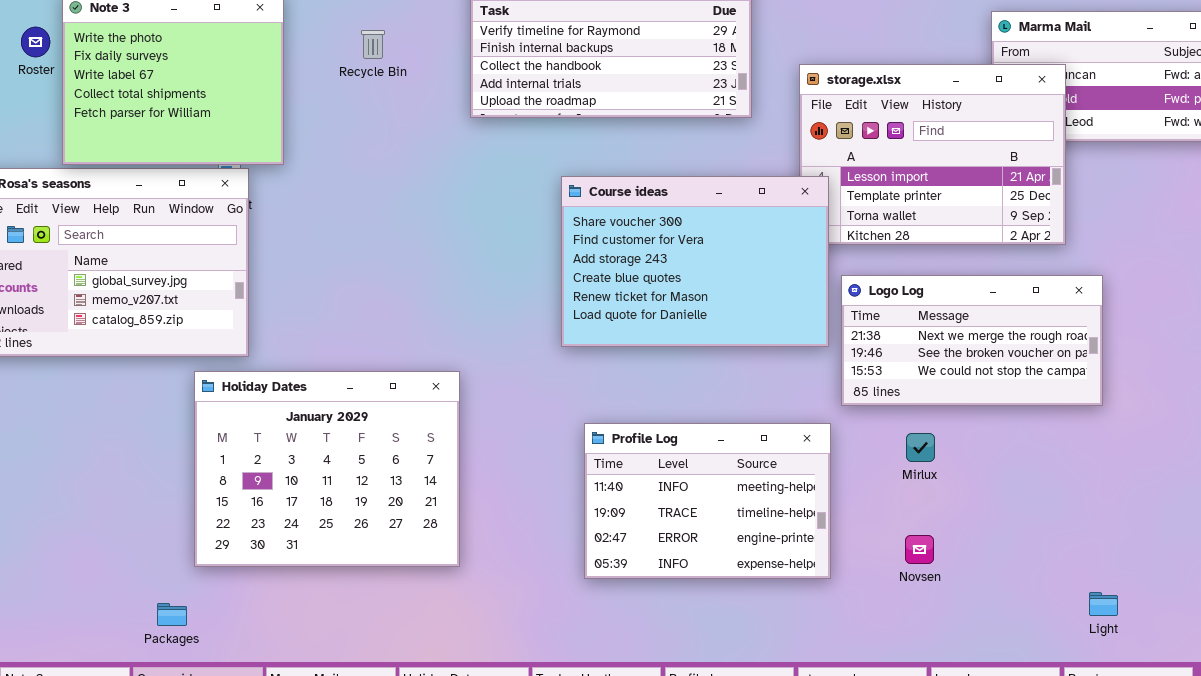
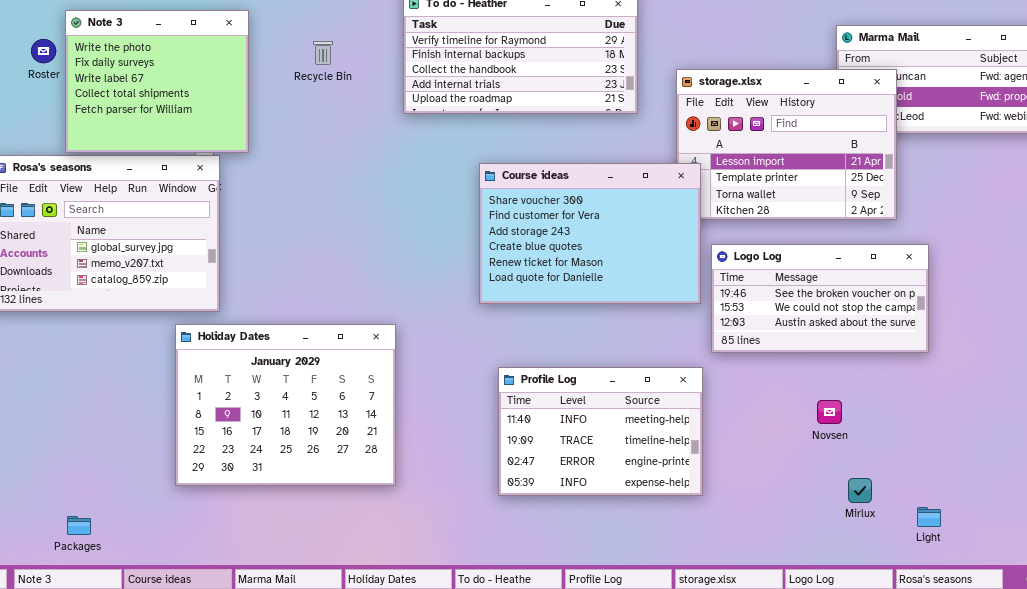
Logo Log: [841,275,1103,406] -> [711,244,929,353], scrolled down 1 row
Mirlux: [906,433,935,462] -> [848,478,872,503], moved
Novsen: [905,535,934,564] -> [817,400,842,424], moved
Packages: [157,603,187,626] -> [67,516,91,535], moved

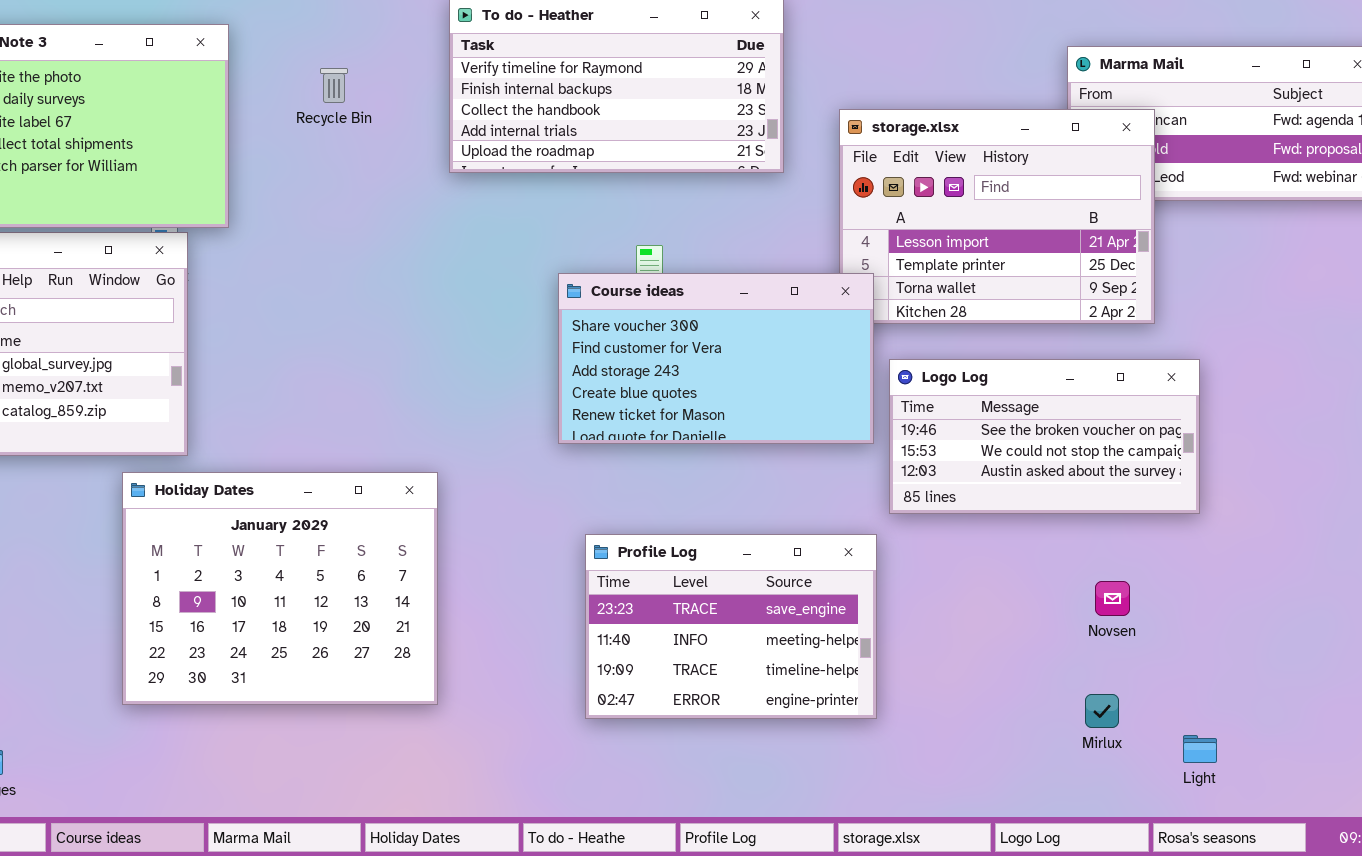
Course ideas: [479,163,701,304] -> [558,273,874,444], resized
Profile Log: [498,367,703,496] -> [585,534,877,719], scrolled up 1 row
Novsen: [817,400,842,424] -> [1095,581,1130,616], moved

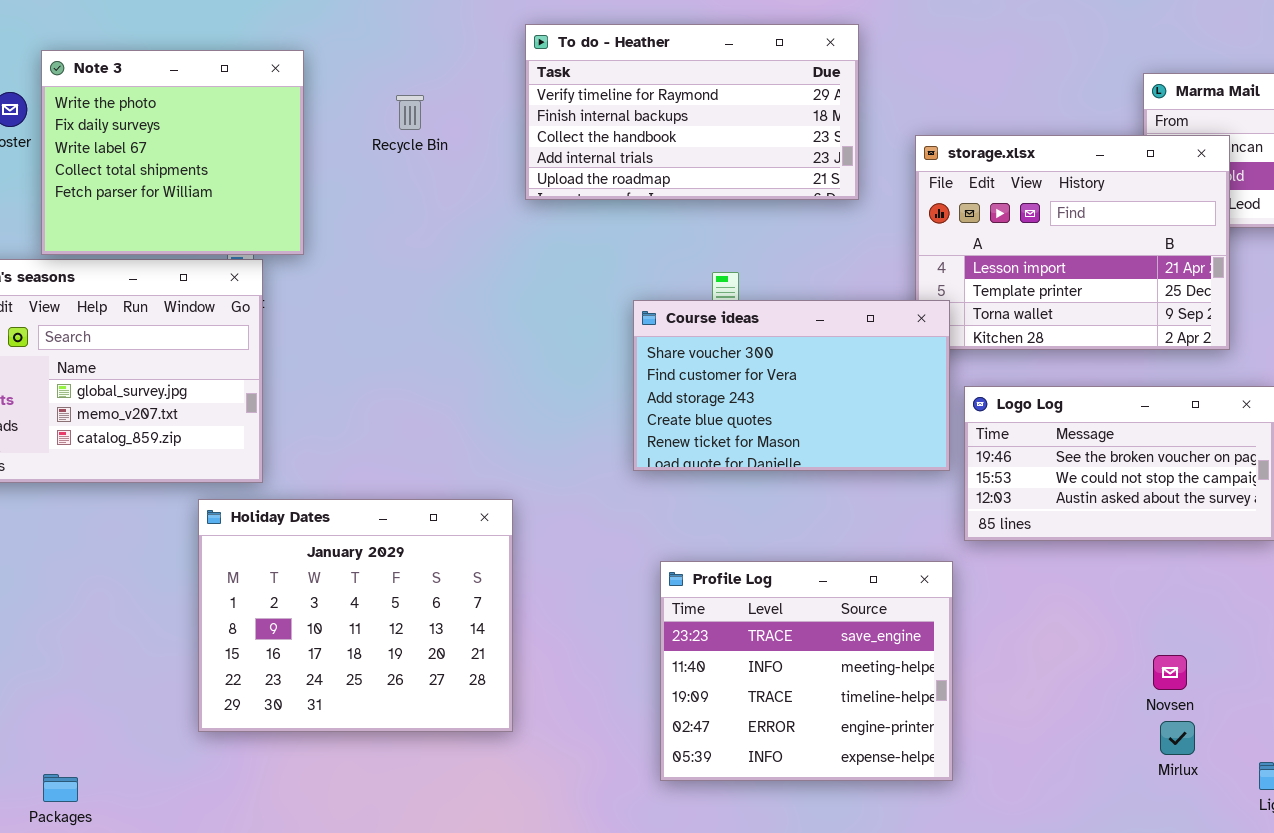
Profile Log: [585,534,877,719] -> [660,561,953,781], resized
Novsen: [1095,581,1130,616] -> [1153,655,1187,690], moved

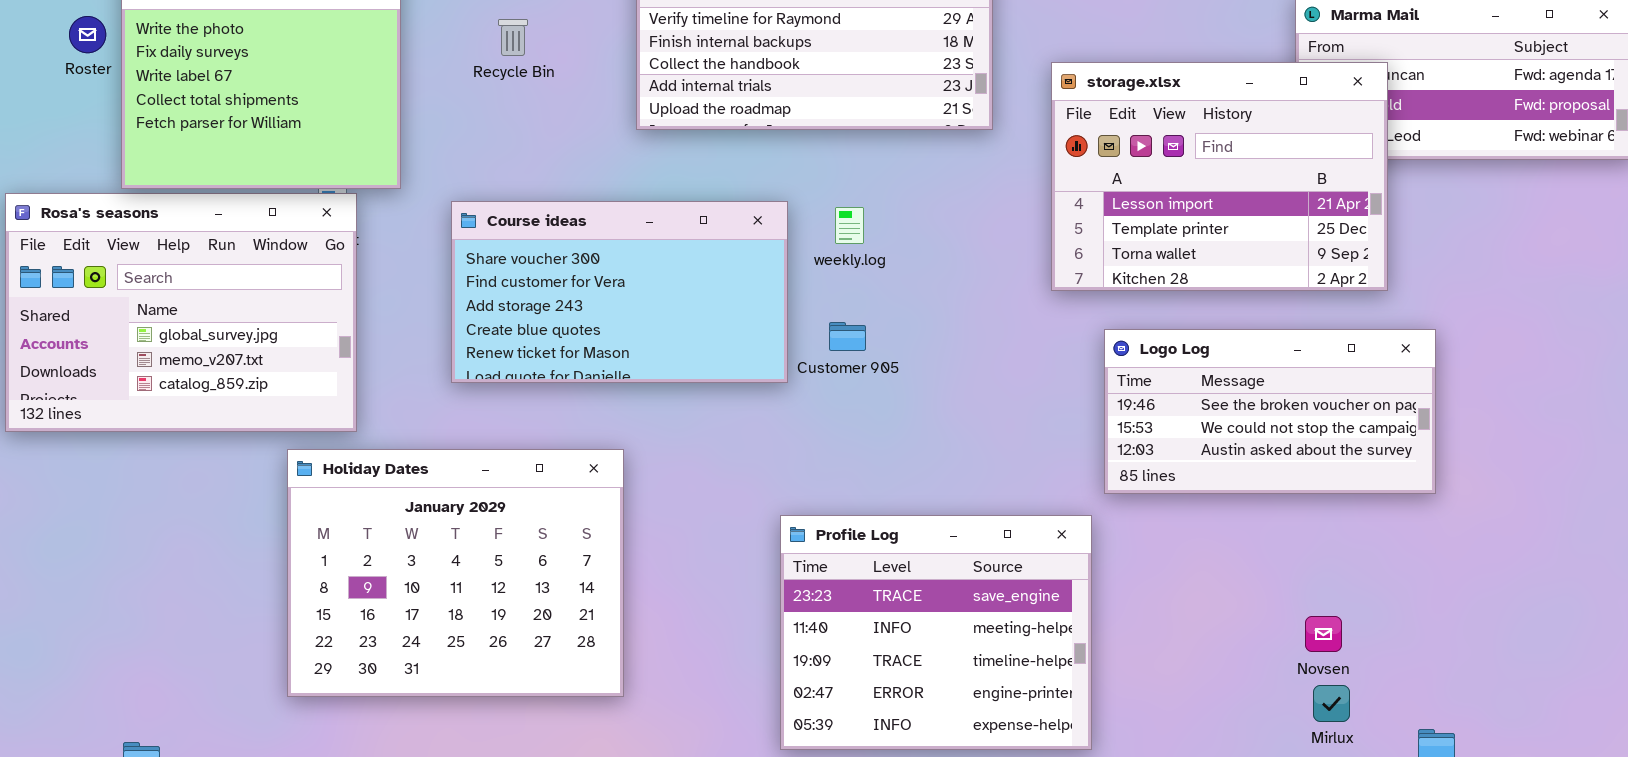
Course ideas: [633,300,950,471] -> [451,201,788,383], moved

